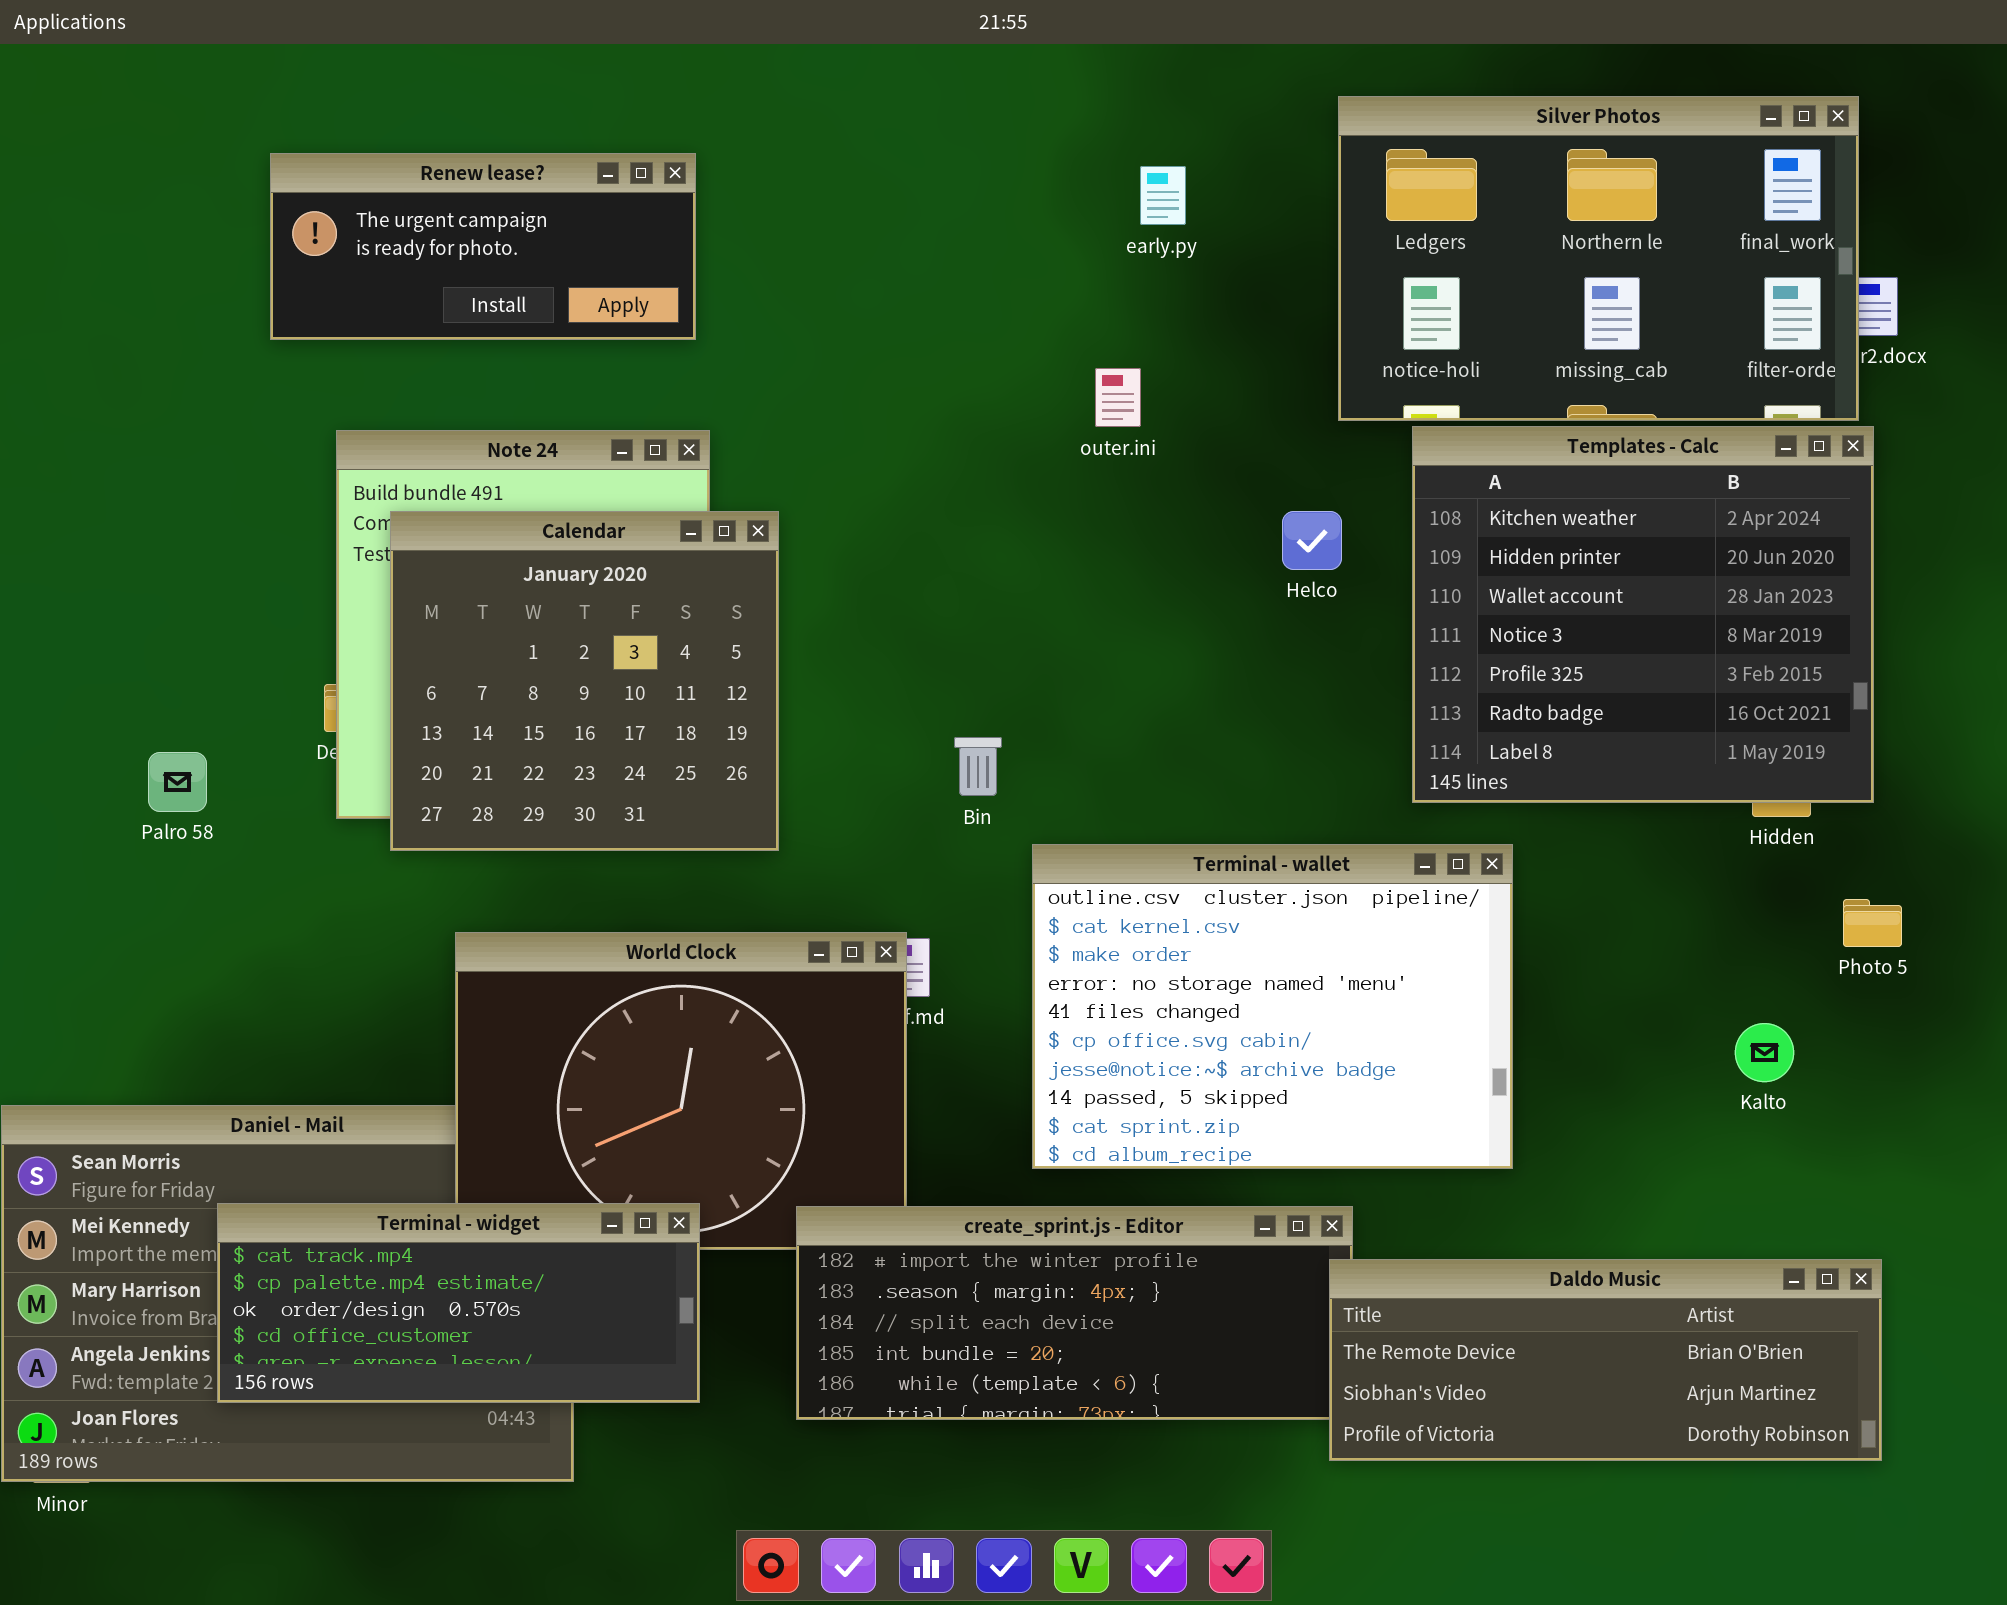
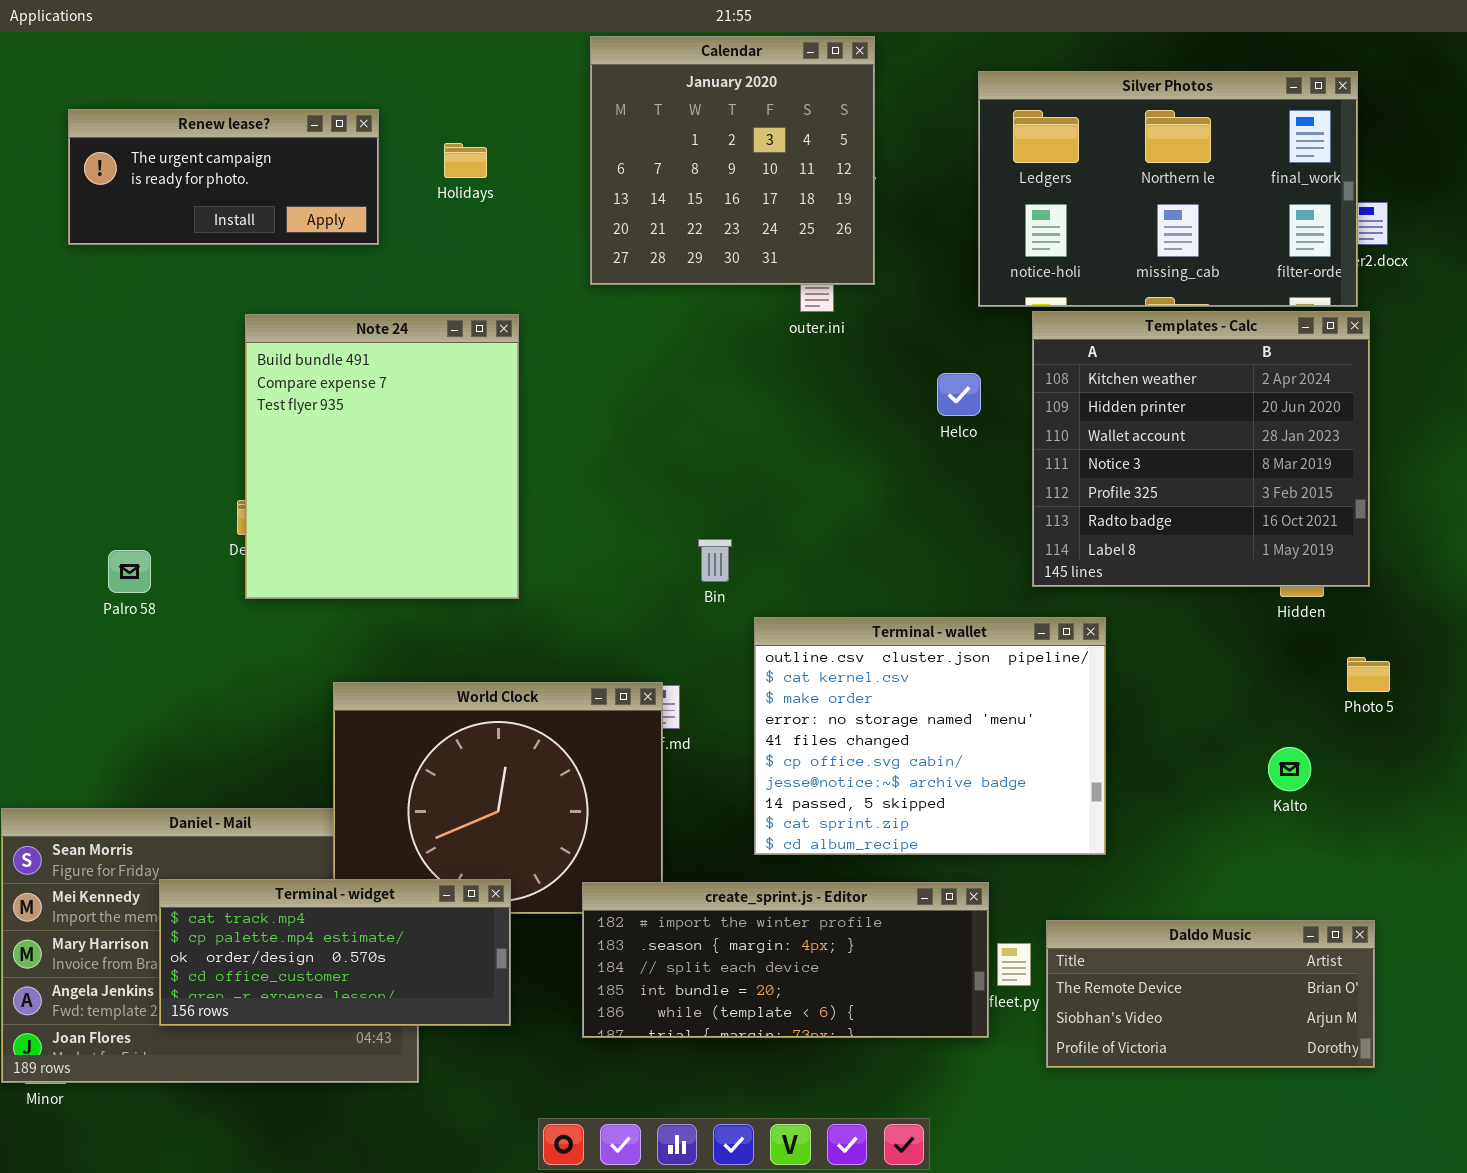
Renew lease?: [270,153,696,340] -> [68,109,379,245], moved
Calendar: [390,511,779,851] -> [590,36,875,285], moved
Daldo Music: [1329,1259,1882,1461] -> [1046,920,1375,1068], resized

